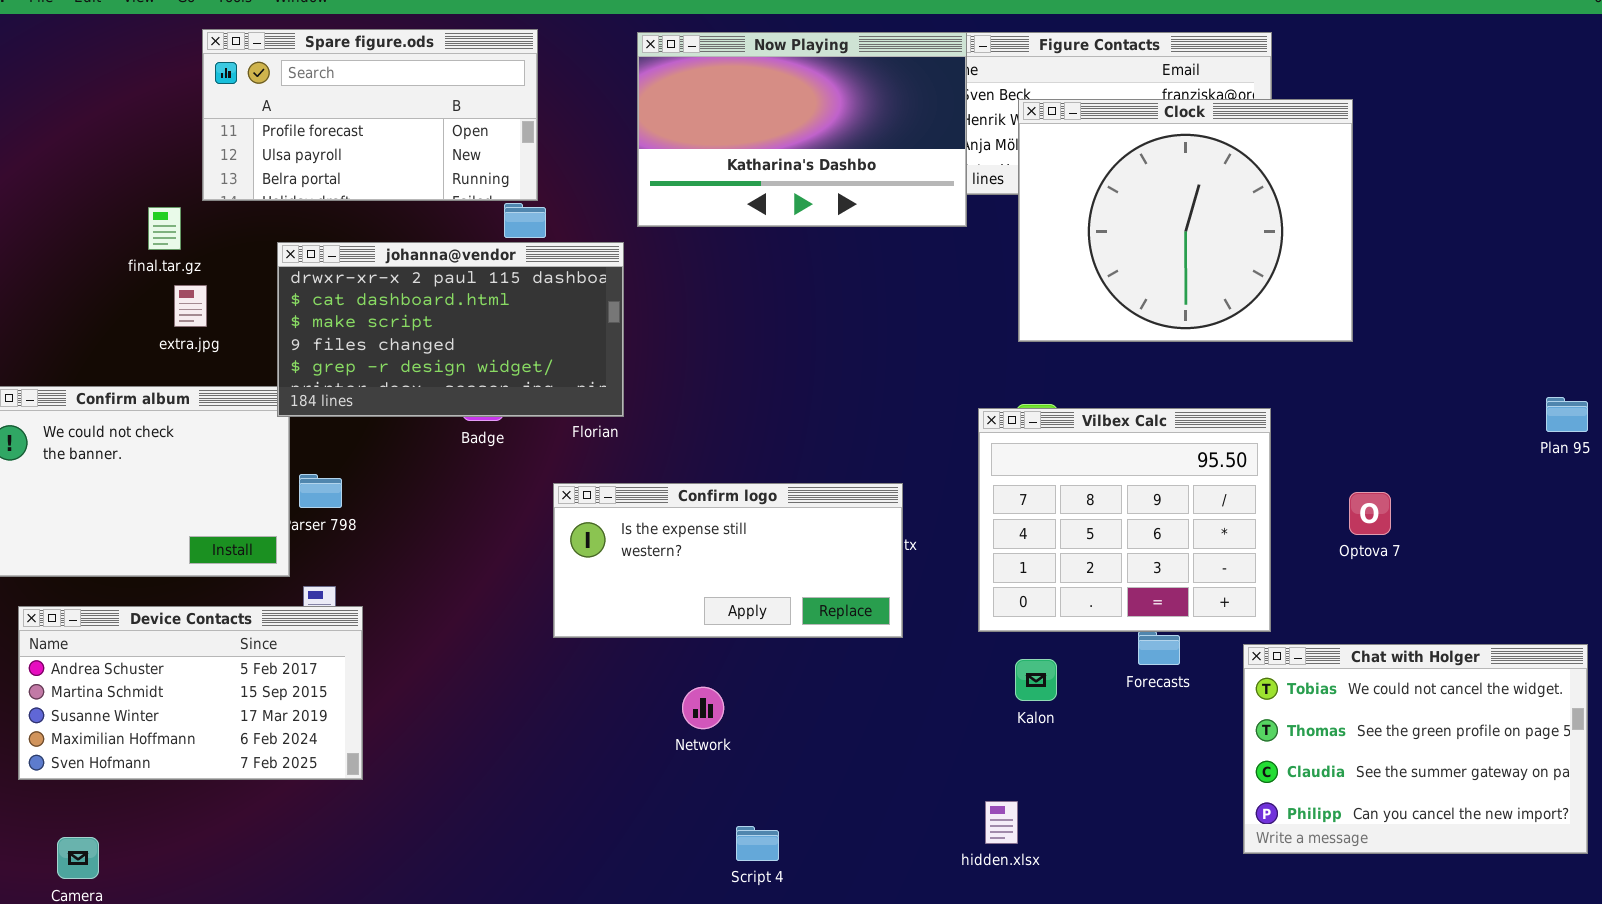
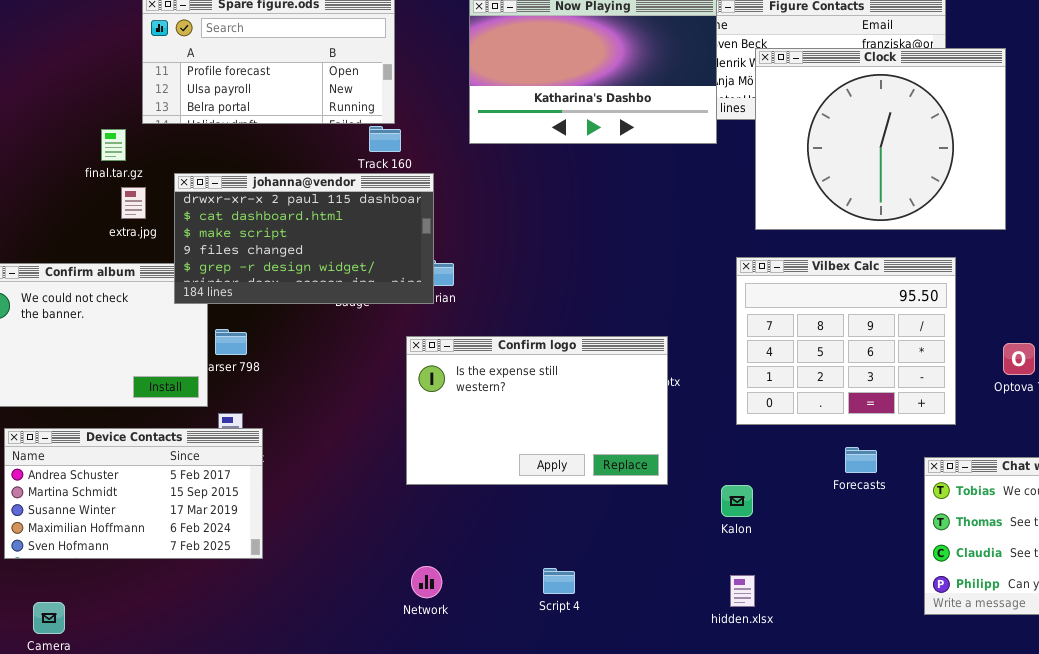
johanna@vendor: [277,242,624,417] -> [174,173,434,304], moved
Vilbex Calc: [978,408,1271,632] -> [736,257,956,425], moved
Confirm logo: [553,483,903,638] -> [406,336,668,485], resized
Kalon: [1015,659,1057,701] -> [721,485,753,517], moved
Network: [682,687,724,729] -> [411,566,442,598], moved
Script 4: [736,826,779,861] -> [543,568,575,594], moved

